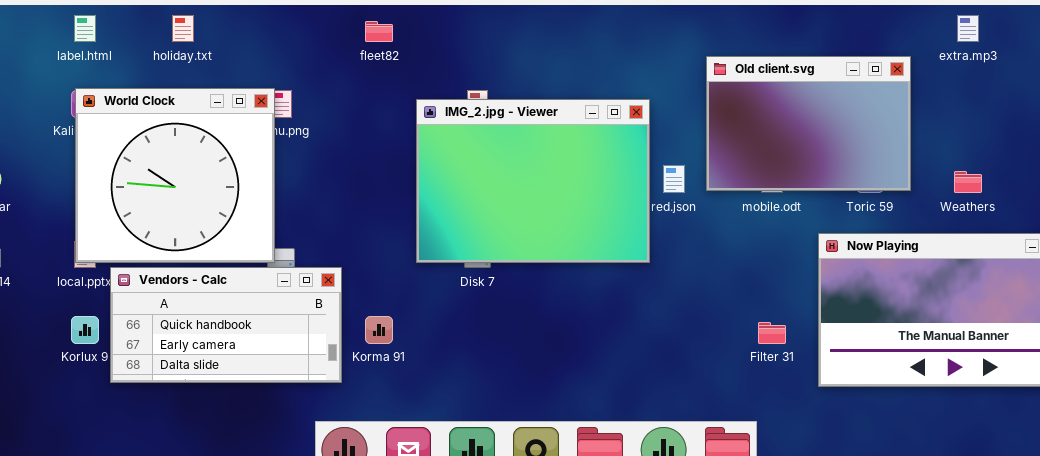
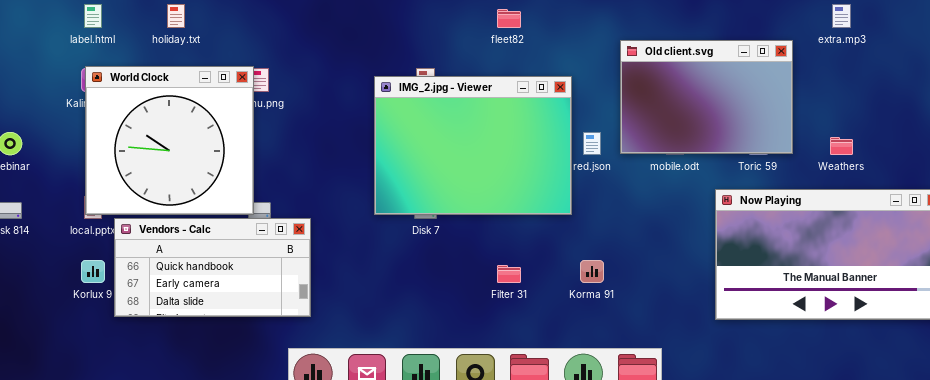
fleet82: [365,21,393,42] -> [497,9,521,28], moved
Korma 91: [365,316,393,344] -> [580,260,604,283], moved
Filter 31: [758,322,786,344] -> [497,265,521,283], moved

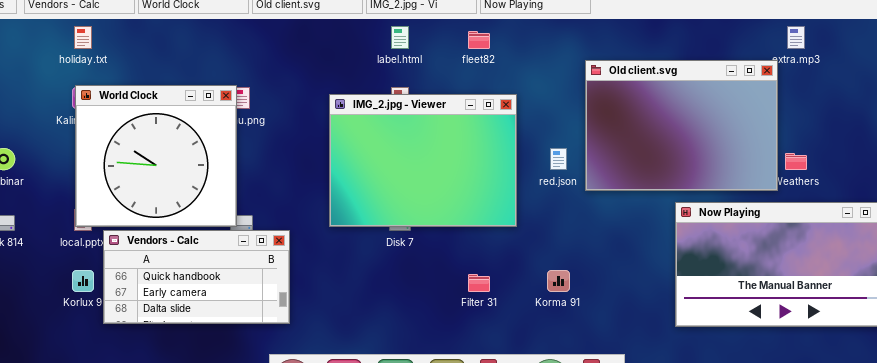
label.html: [84,4,102,28] -> [391,26,409,49], moved
holiday.txt: [167,4,185,28] -> [74,26,92,49], moved
Old client.svg: [620,40,793,154] -> [585,60,778,191], resized
IMG_2.jpg - Viewer: [374,76,572,215] -> [329,94,517,227], moved

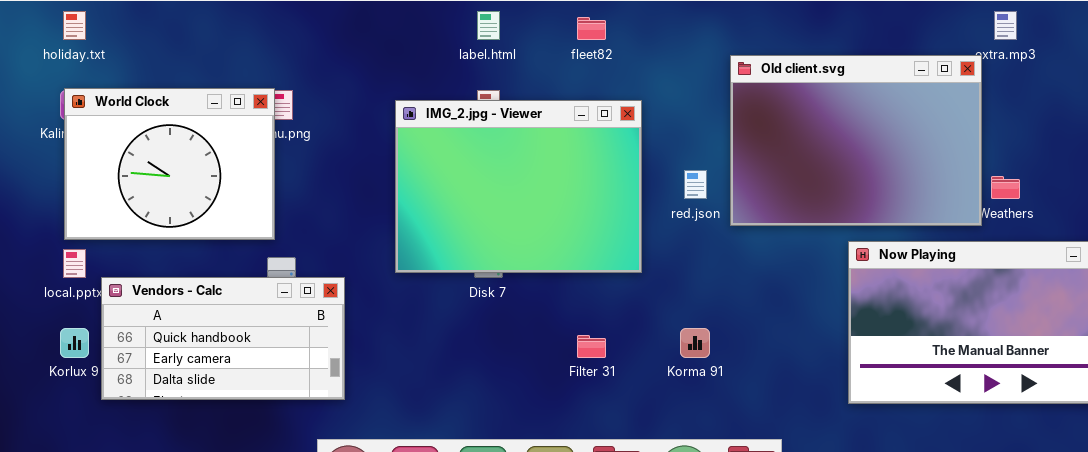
World Clock: [75,85,237,227] -> [64,88,275,240], resized

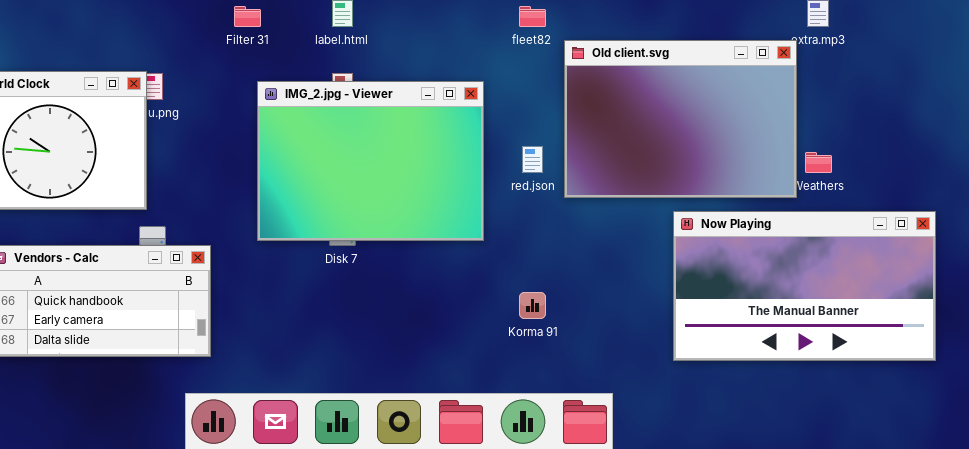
fleet82: [577,17,606,40] -> [519,6,546,27], moved
Filter 31: [577,335,606,358] -> [234,6,261,27], moved

